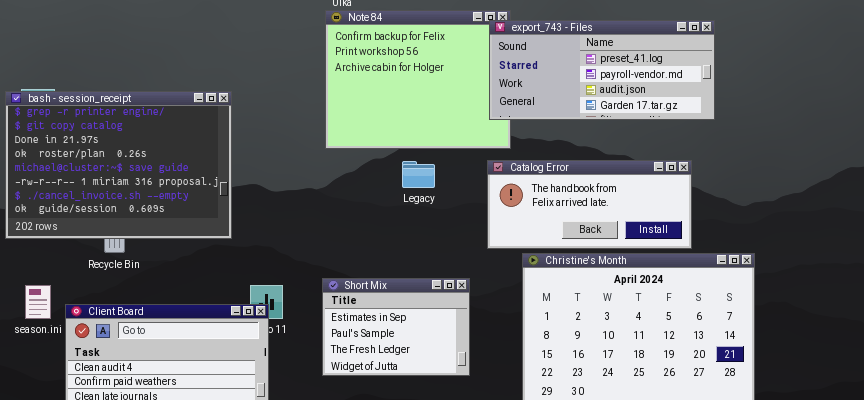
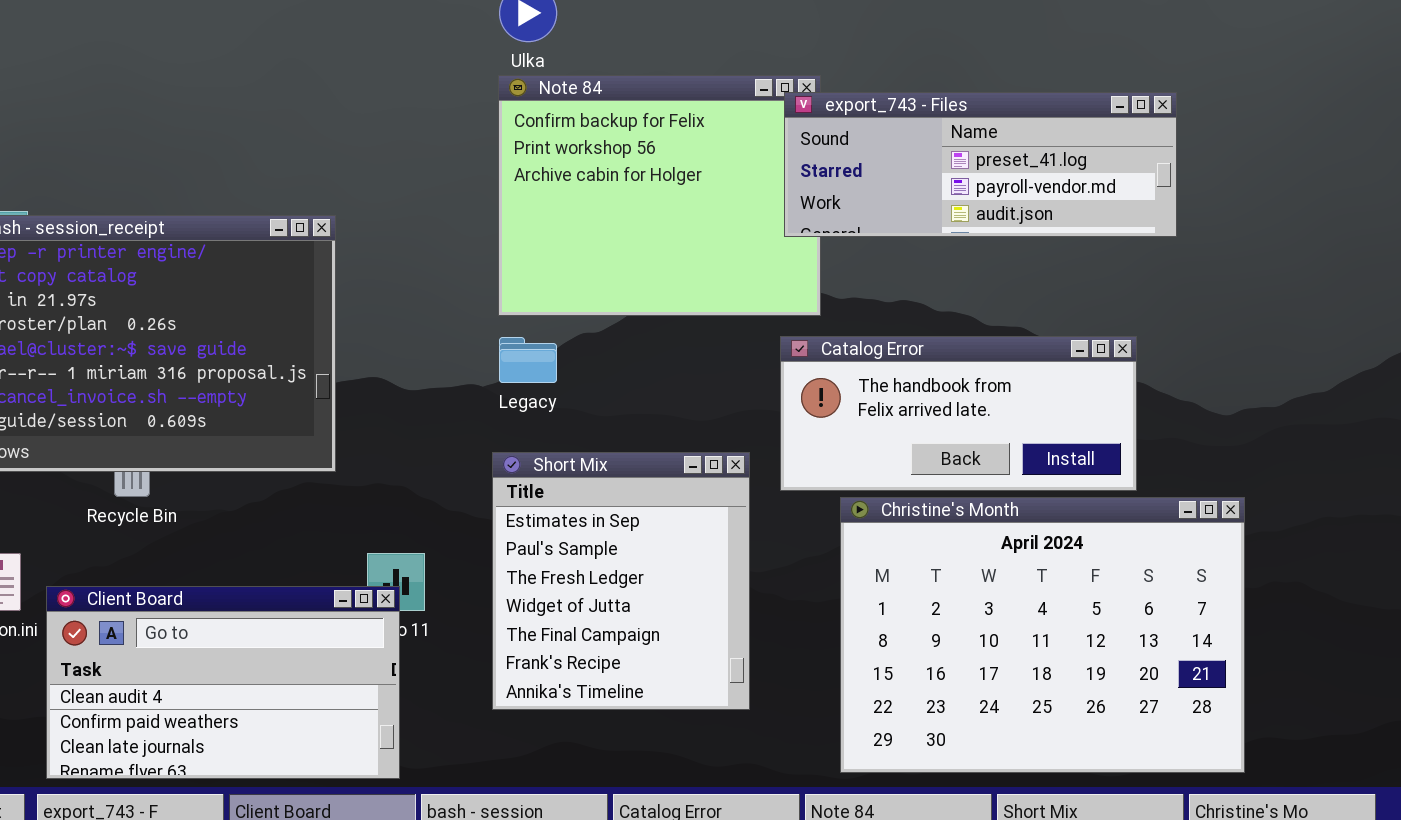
export_743 - Files: [489,20,715,120] -> [784,92,1177,237], resized
Legacy: [402,161,435,188] -> [499,337,557,383], moved
Short Mix: [322,278,470,376] -> [492,452,750,710], resized

